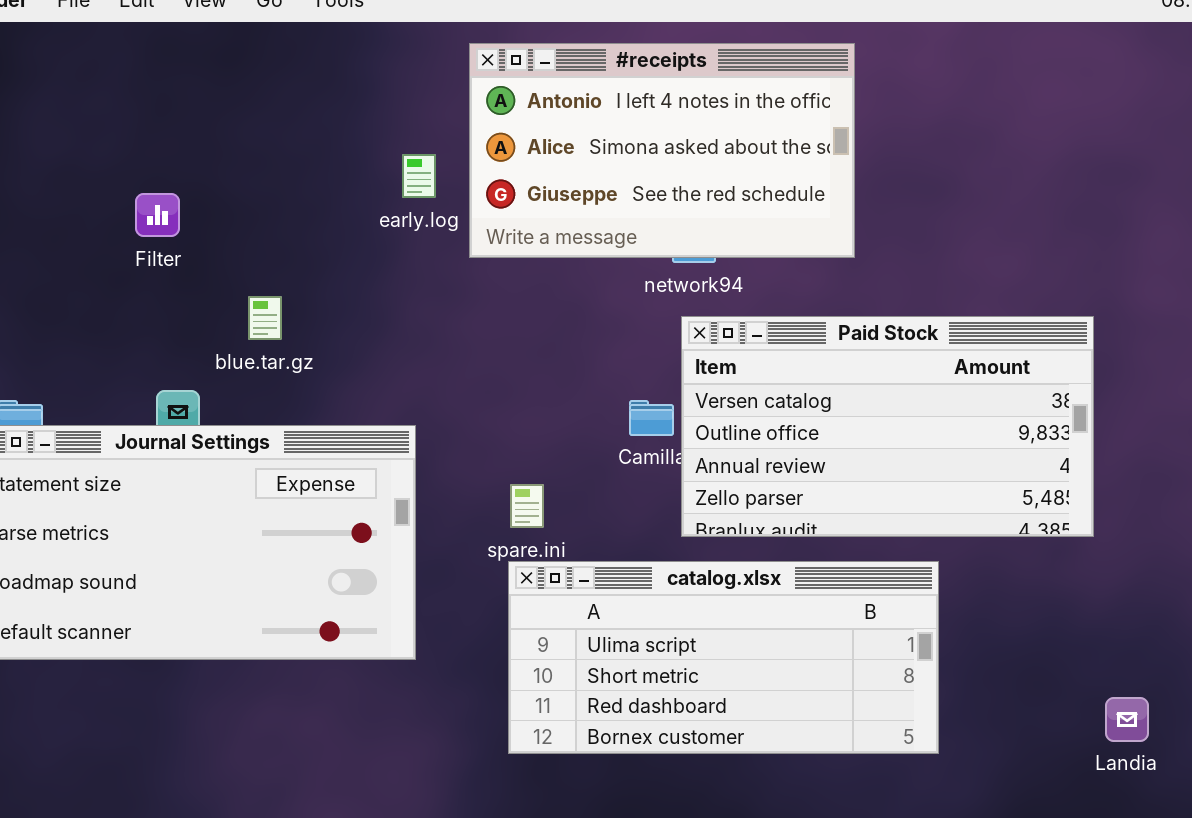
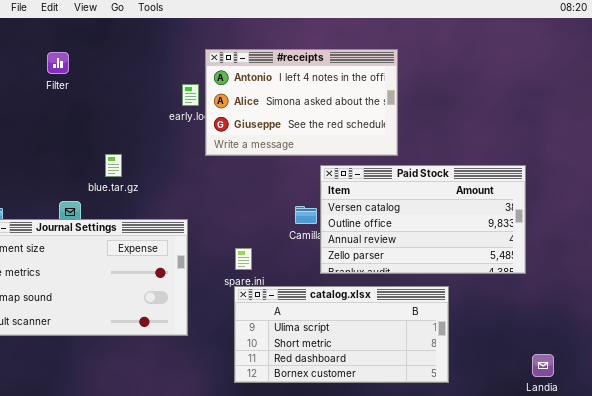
#receipts: [469,43,855,258] -> [205,49,398,156], moved
Filter: [135,193,180,237] -> [47,52,69,74], moved

